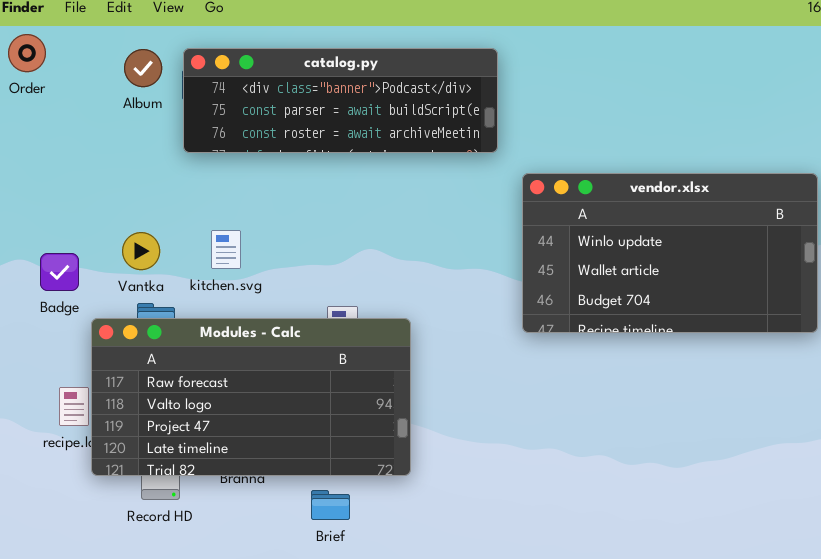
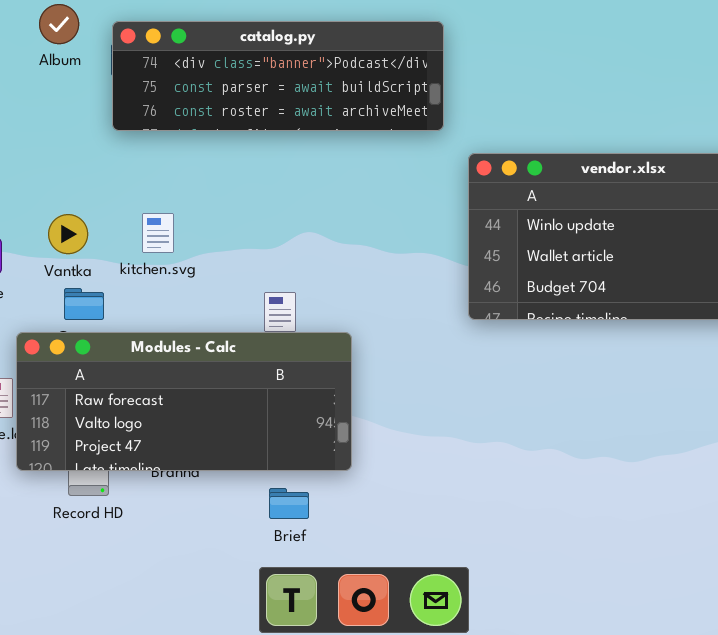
Album: [124,49,162,87] -> [39,4,79,44], moved
Modules - Calc: [91,318,411,476] -> [16,332,352,471], resized
Brief: [311,490,350,520] -> [269,488,309,519], moved

